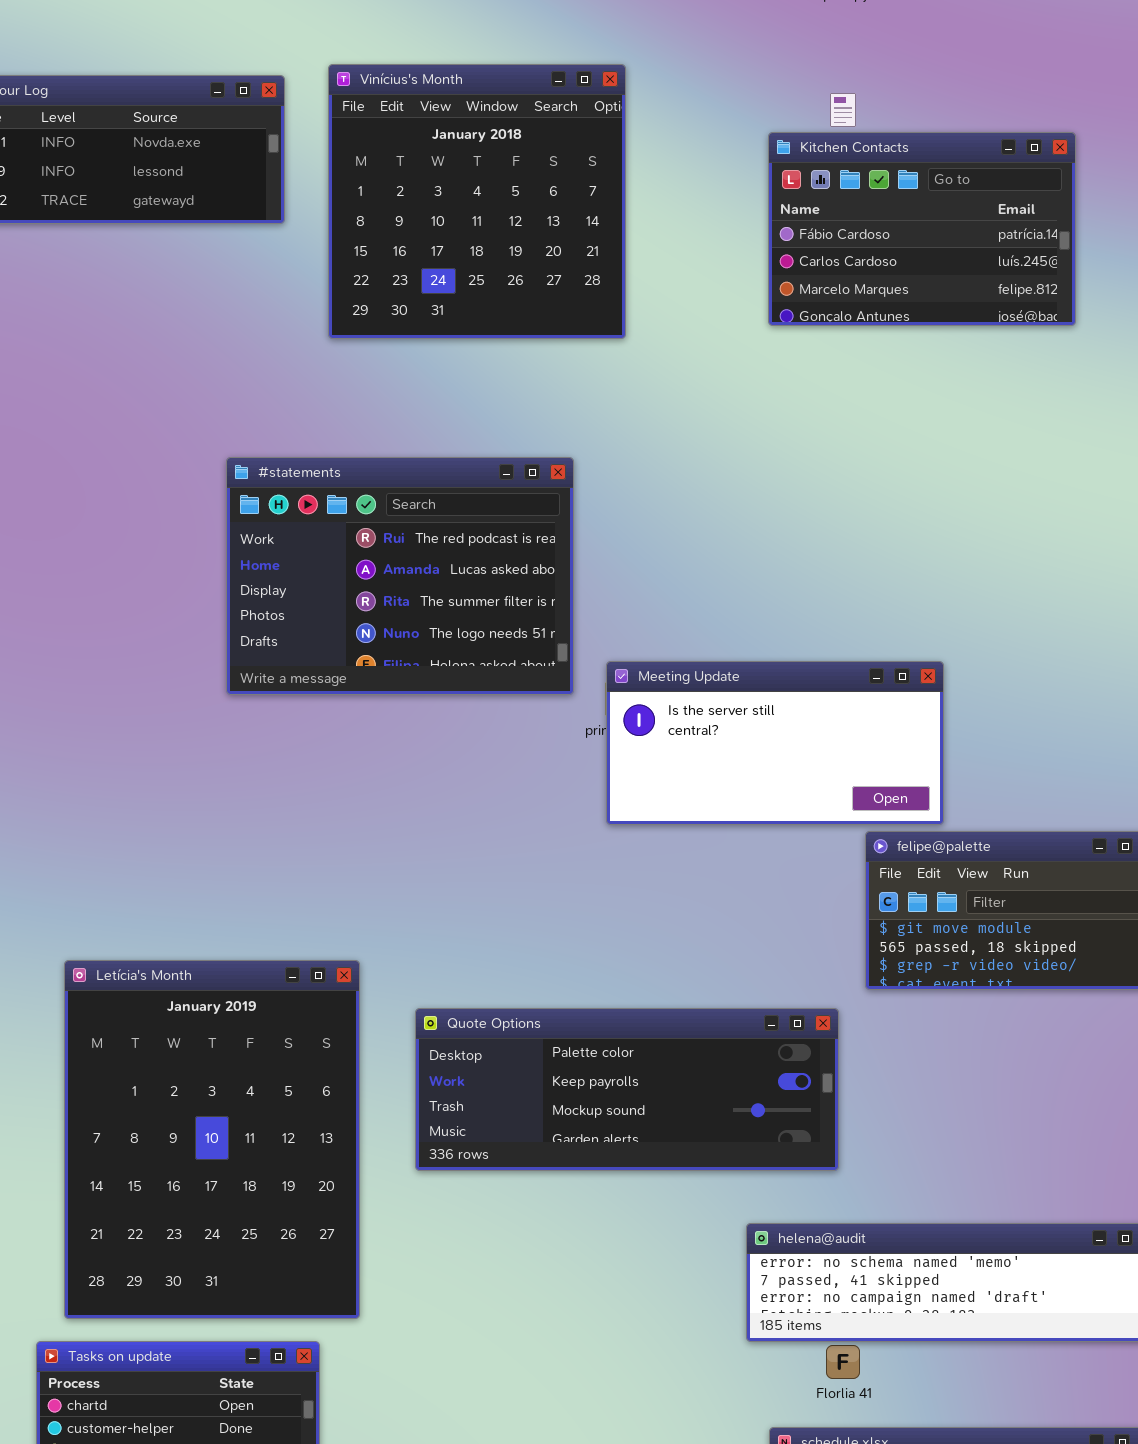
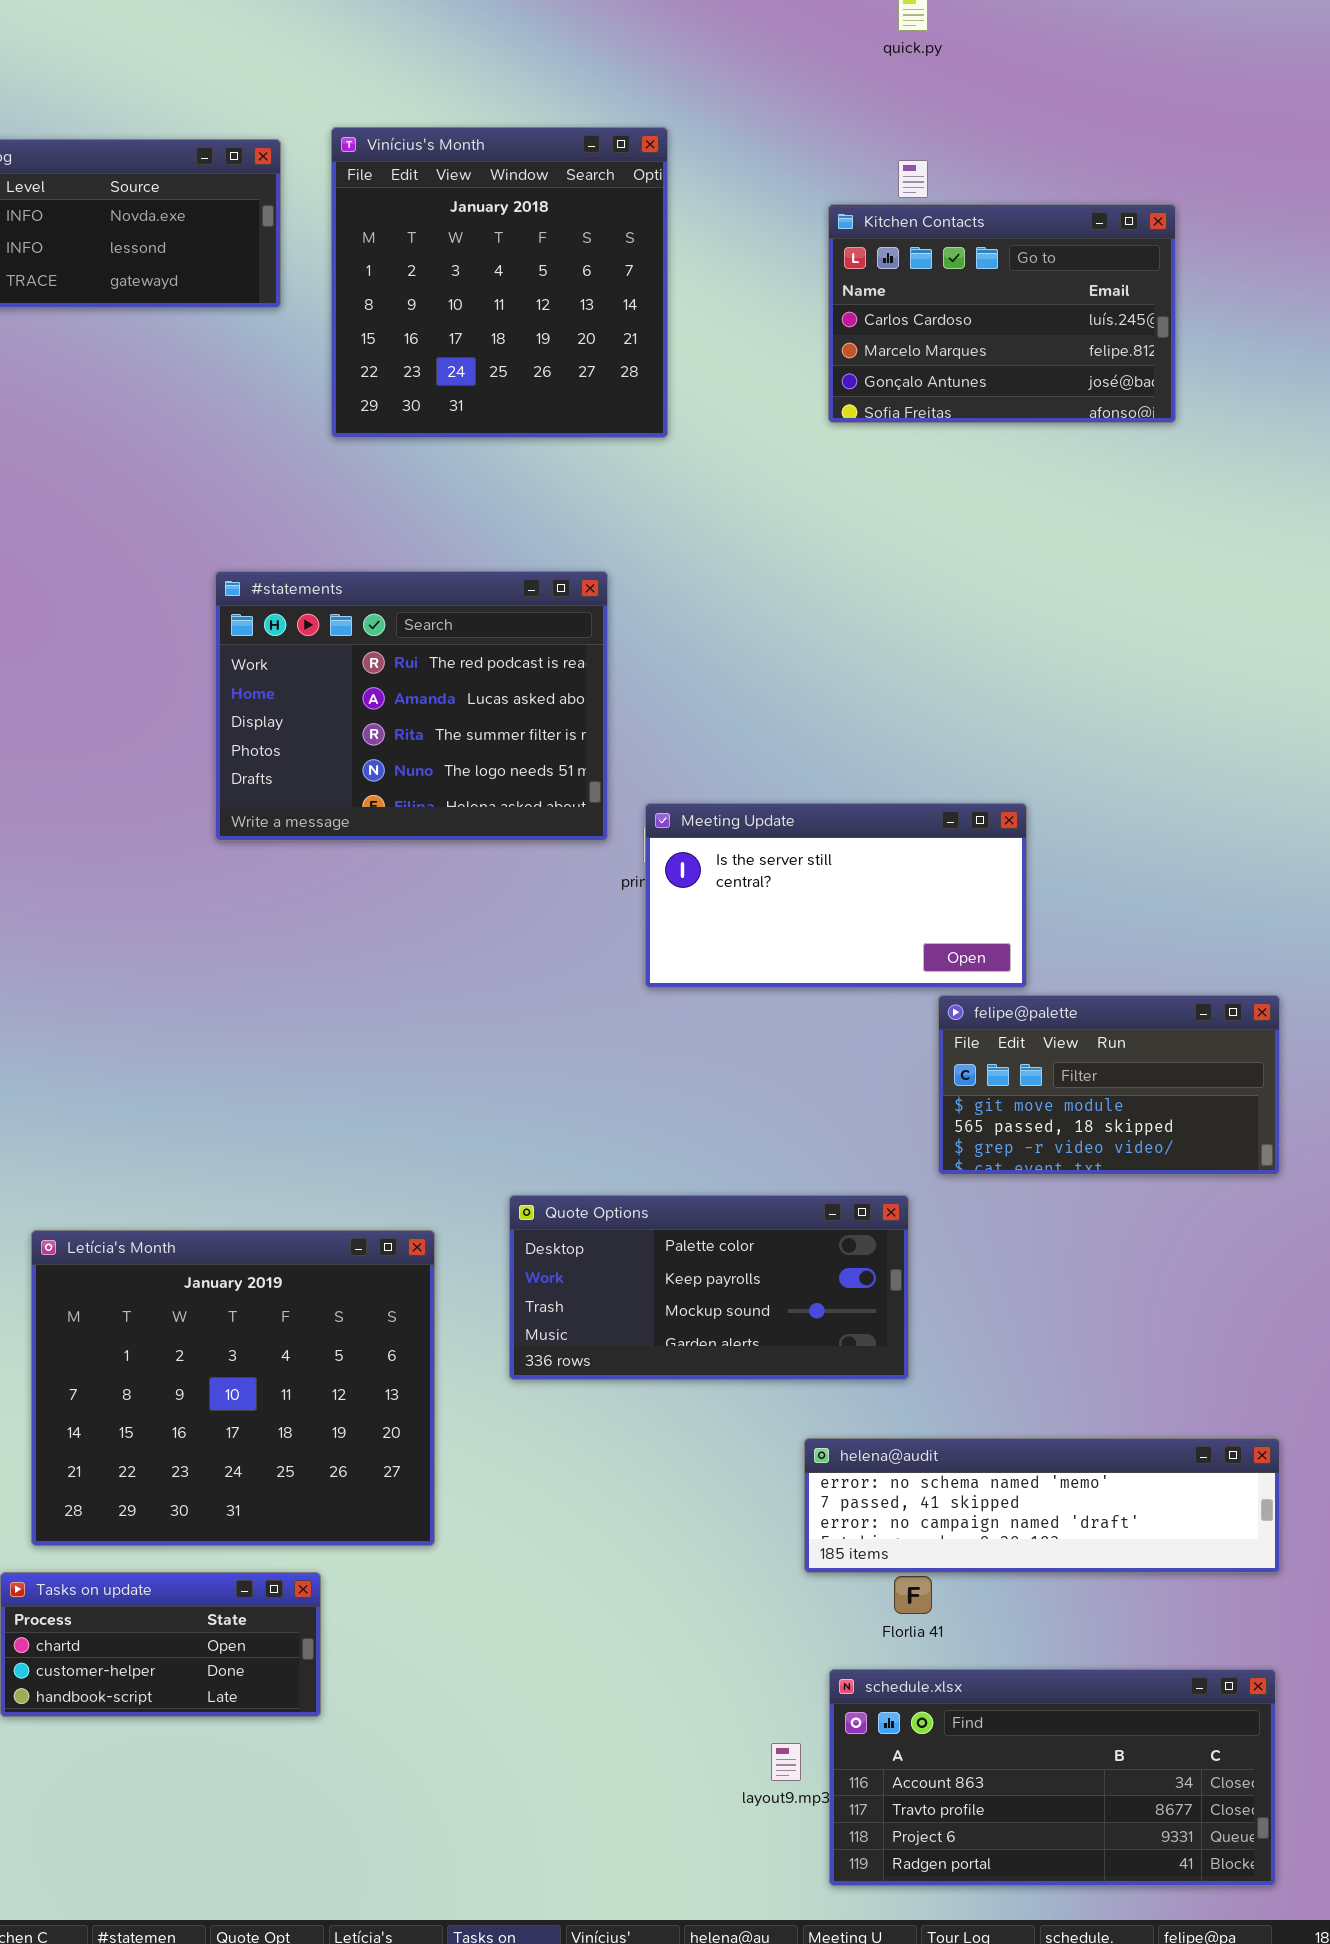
Kitchen Contacts: [768,132,1076,326] -> [828,204,1176,423], scrolled down 1 row
Letícia's Month: [64,960,360,1319] -> [31,1230,435,1546], resized
Quote Options: [415,1008,839,1171] -> [509,1195,909,1380], resized

